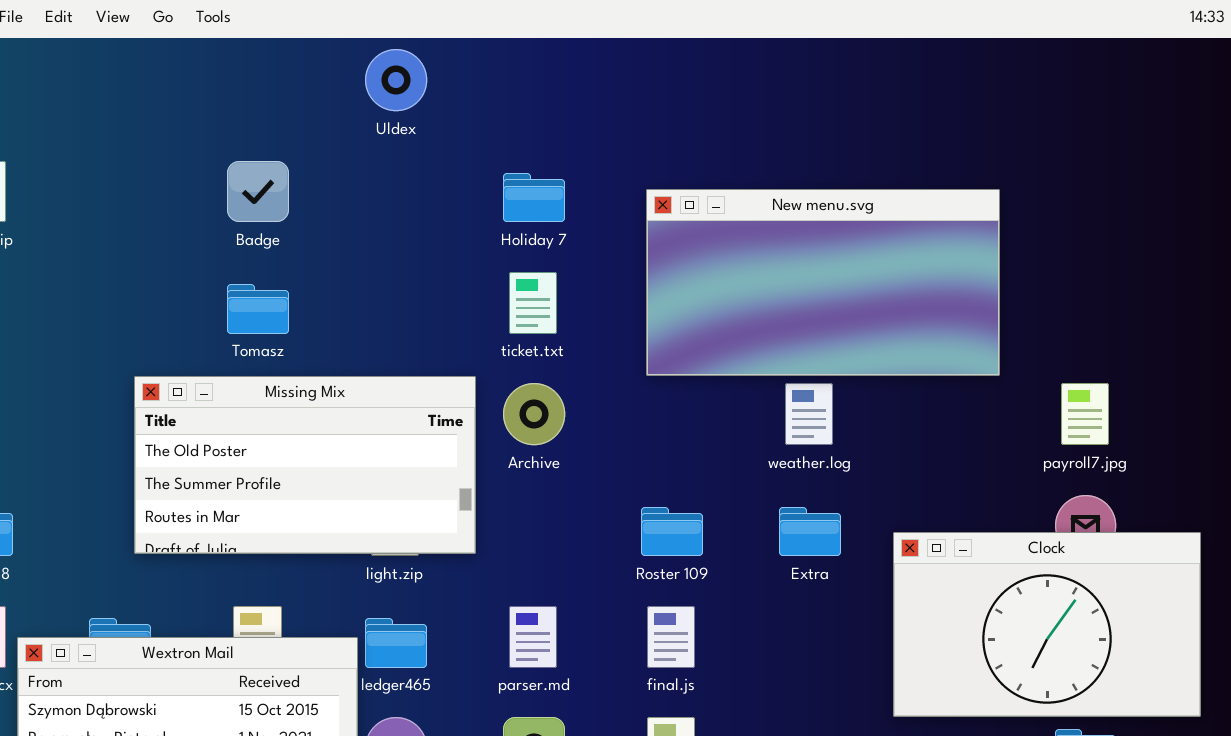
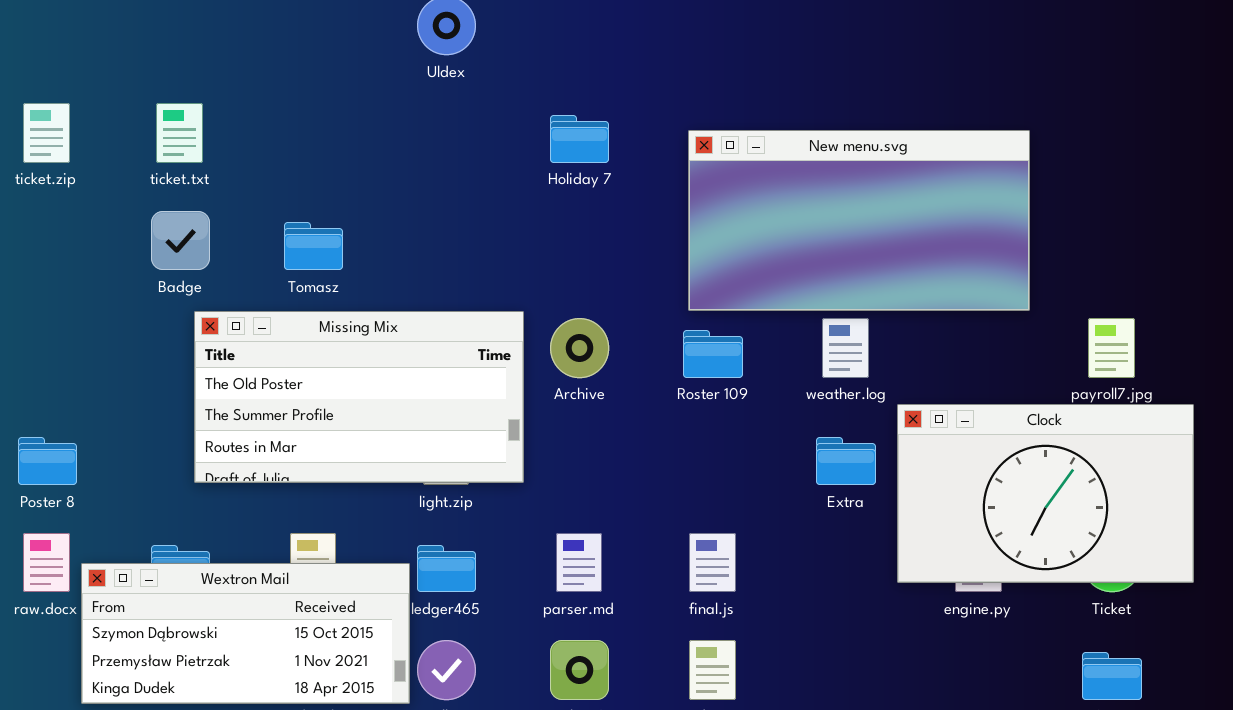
Badge: [227,161,289,222] -> [151,211,210,270], moved
ticket.txt: [509,272,557,334] -> [156,103,203,163], moved
Roster 109: [641,507,703,556] -> [683,330,743,378], moved
Clock: [893,532,1201,717] -> [897,404,1194,583], moved

